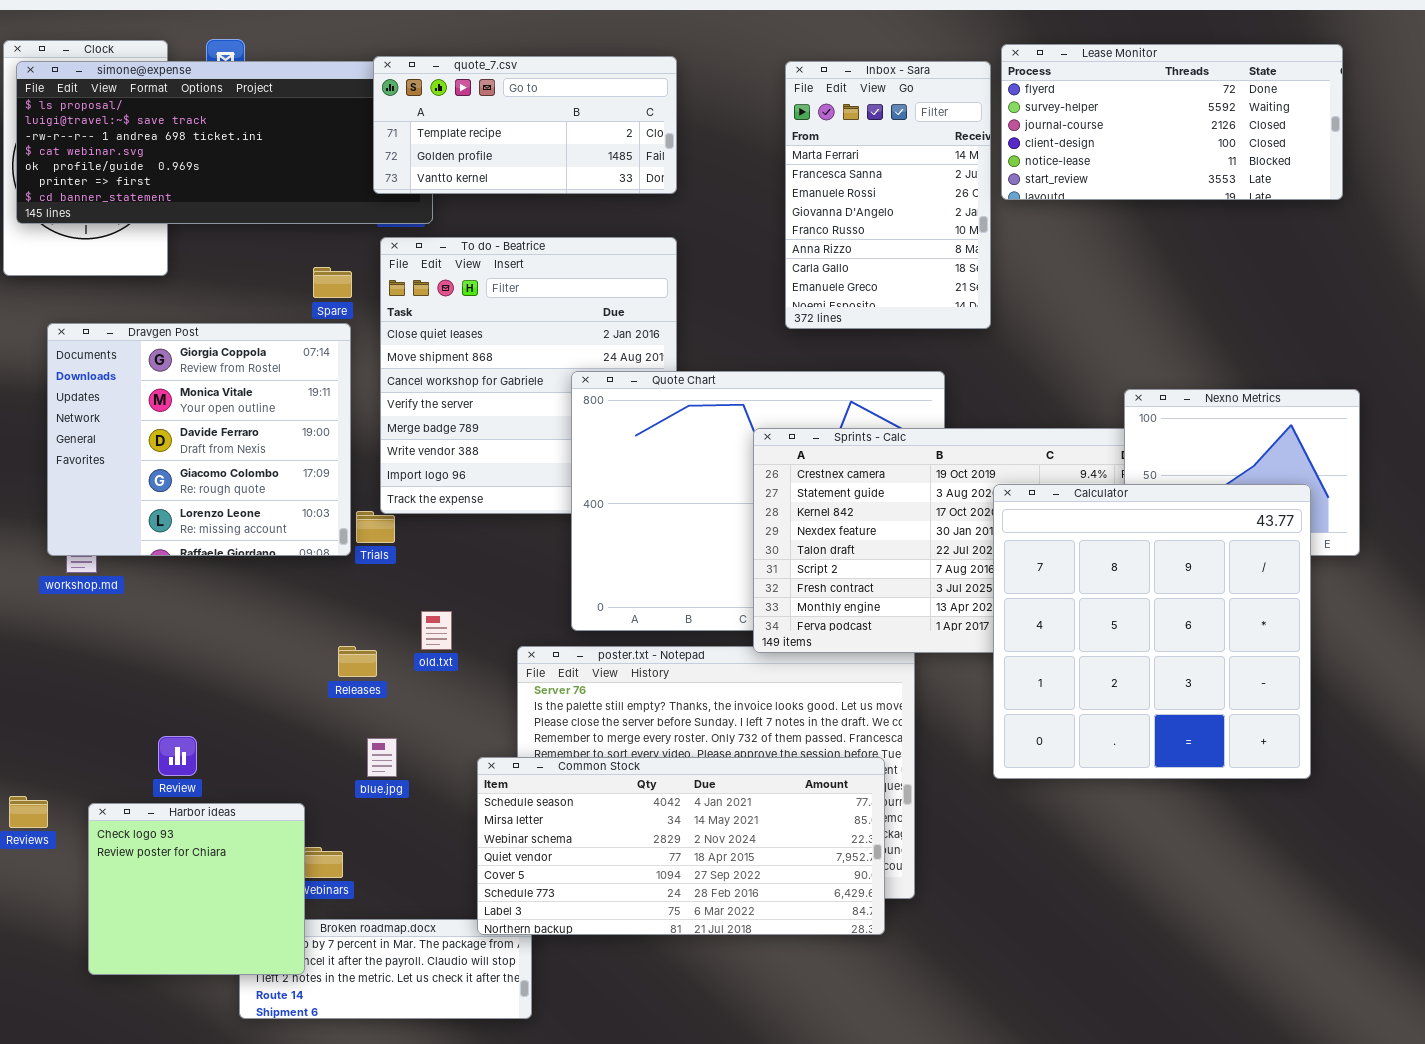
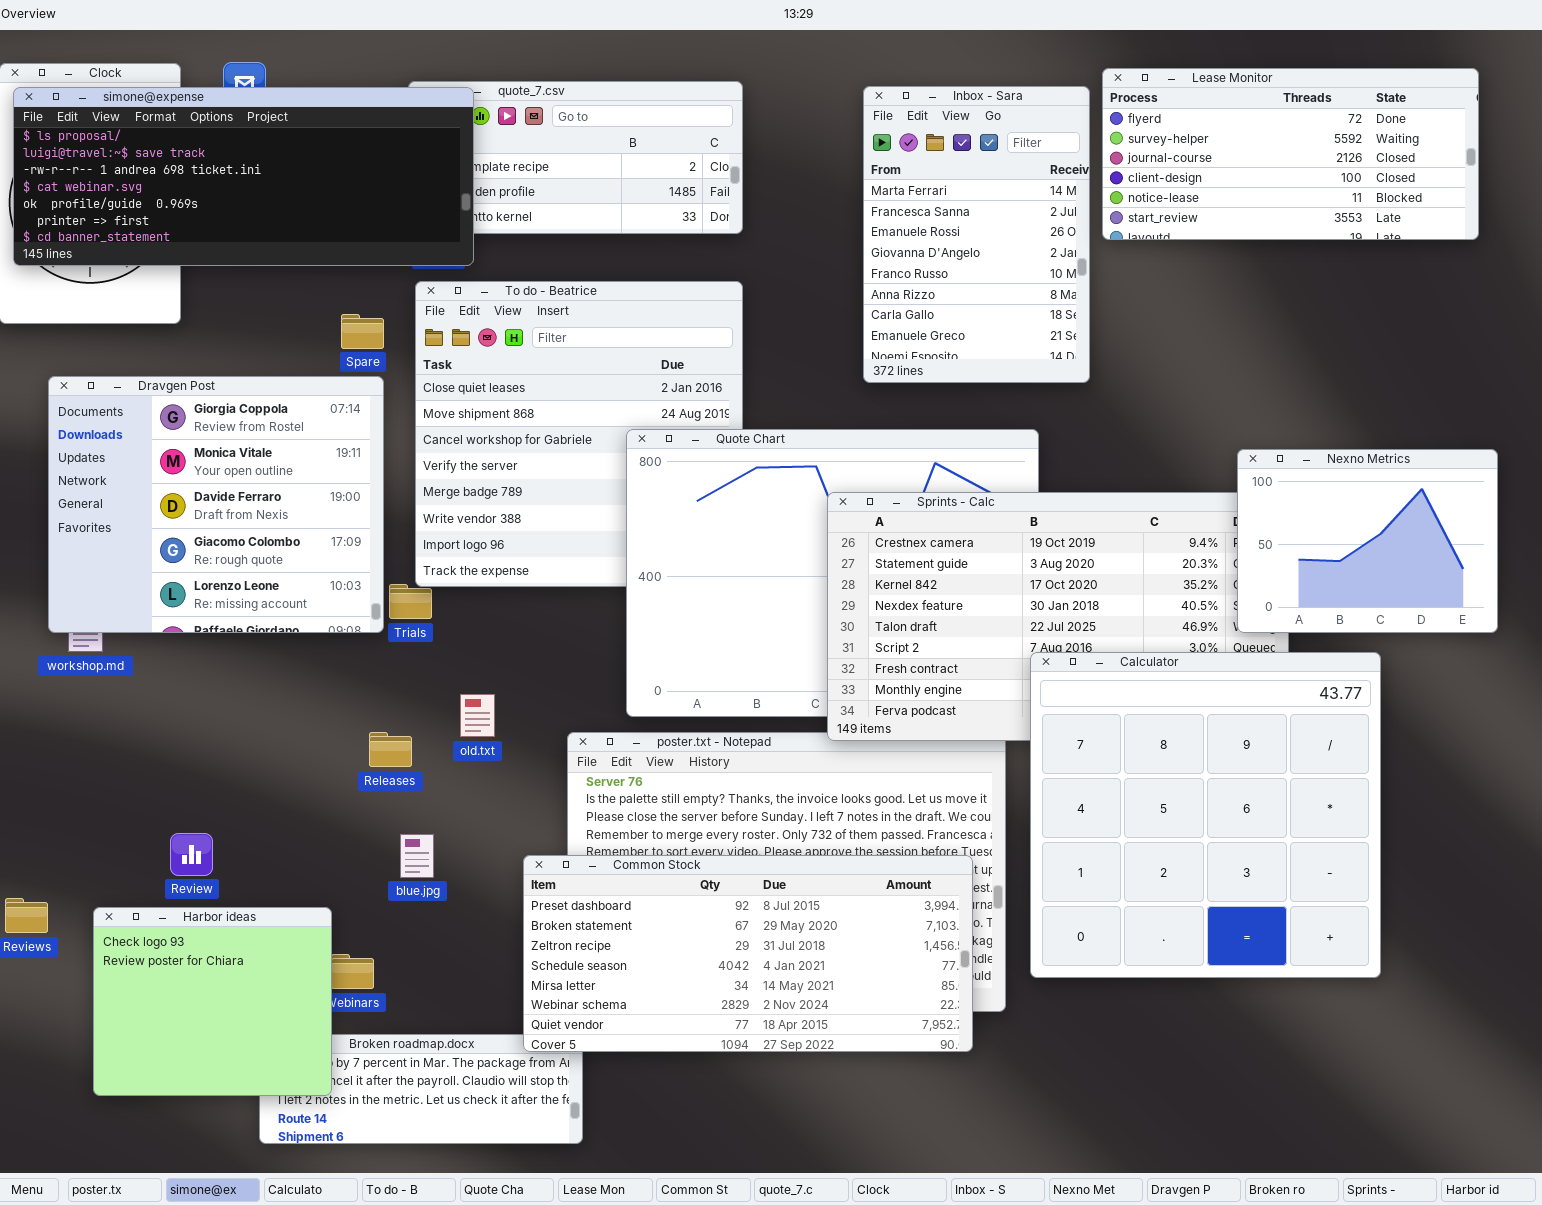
simone@expense: [16,61,433,224] -> [13,87,474,266], raised
Calculator: [993,484,1311,779] -> [1030,652,1381,978], moved
Common Stock: [477,757,885,935] -> [523,855,973,1052], scrolled up 3 rows

